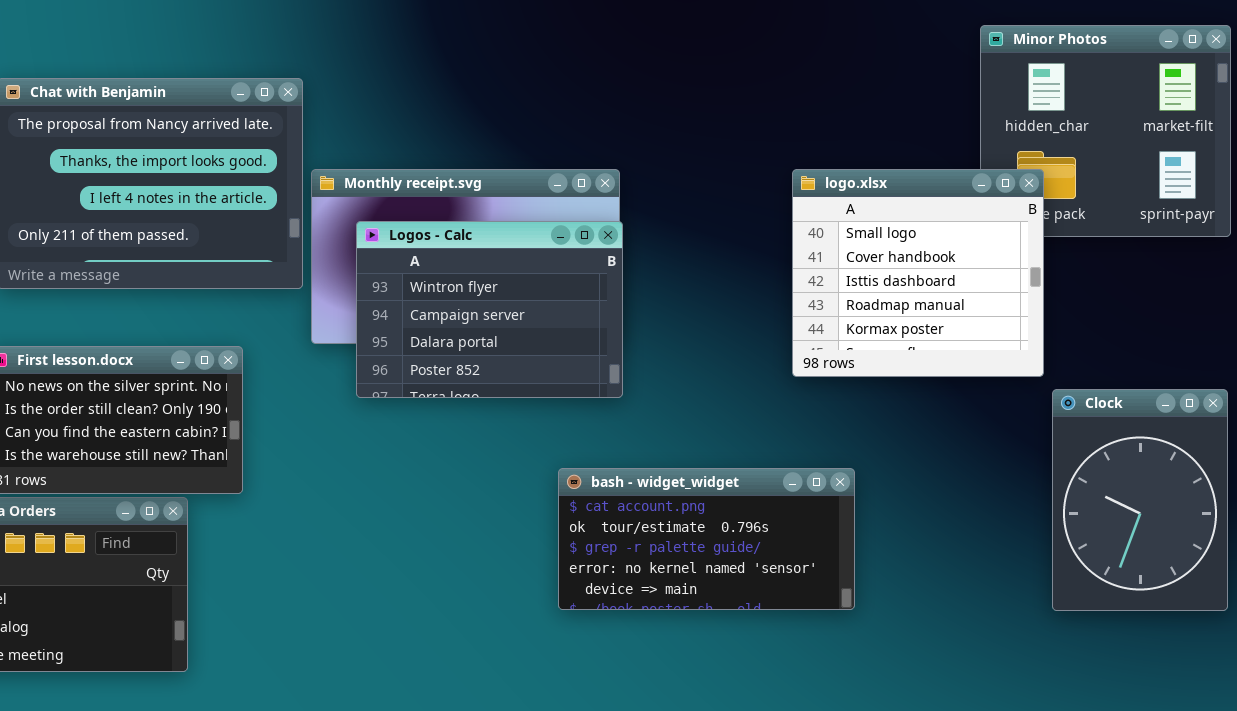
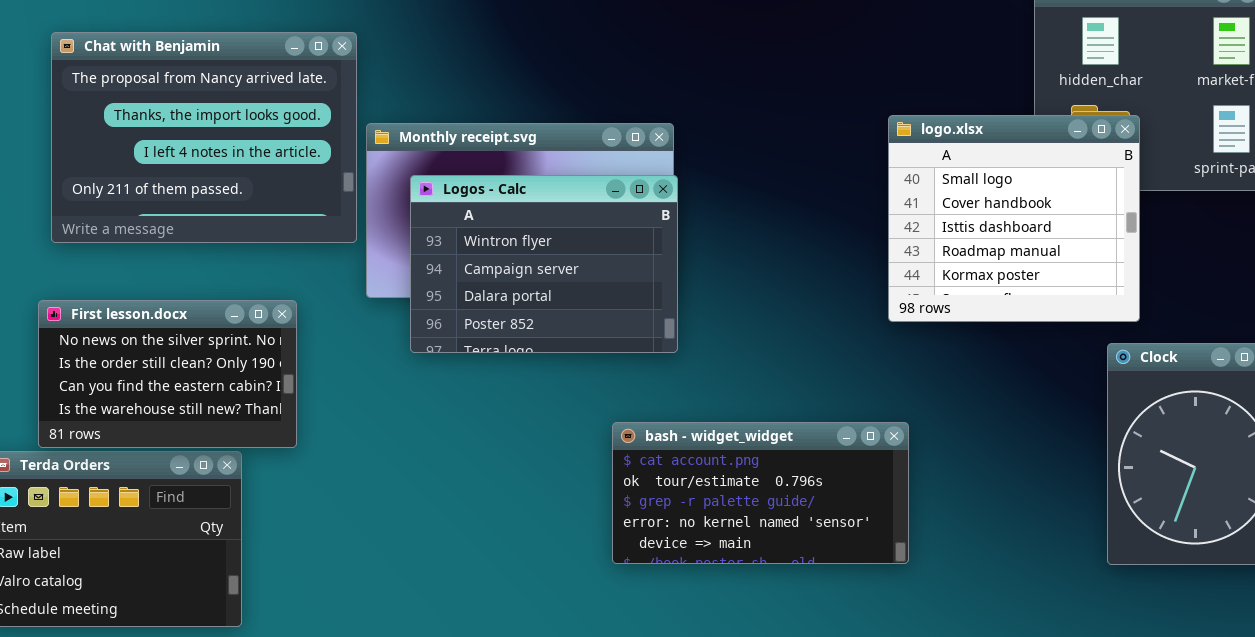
logo.xlsx: [792,169,1044,377] -> [888,115,1140,322], moved

